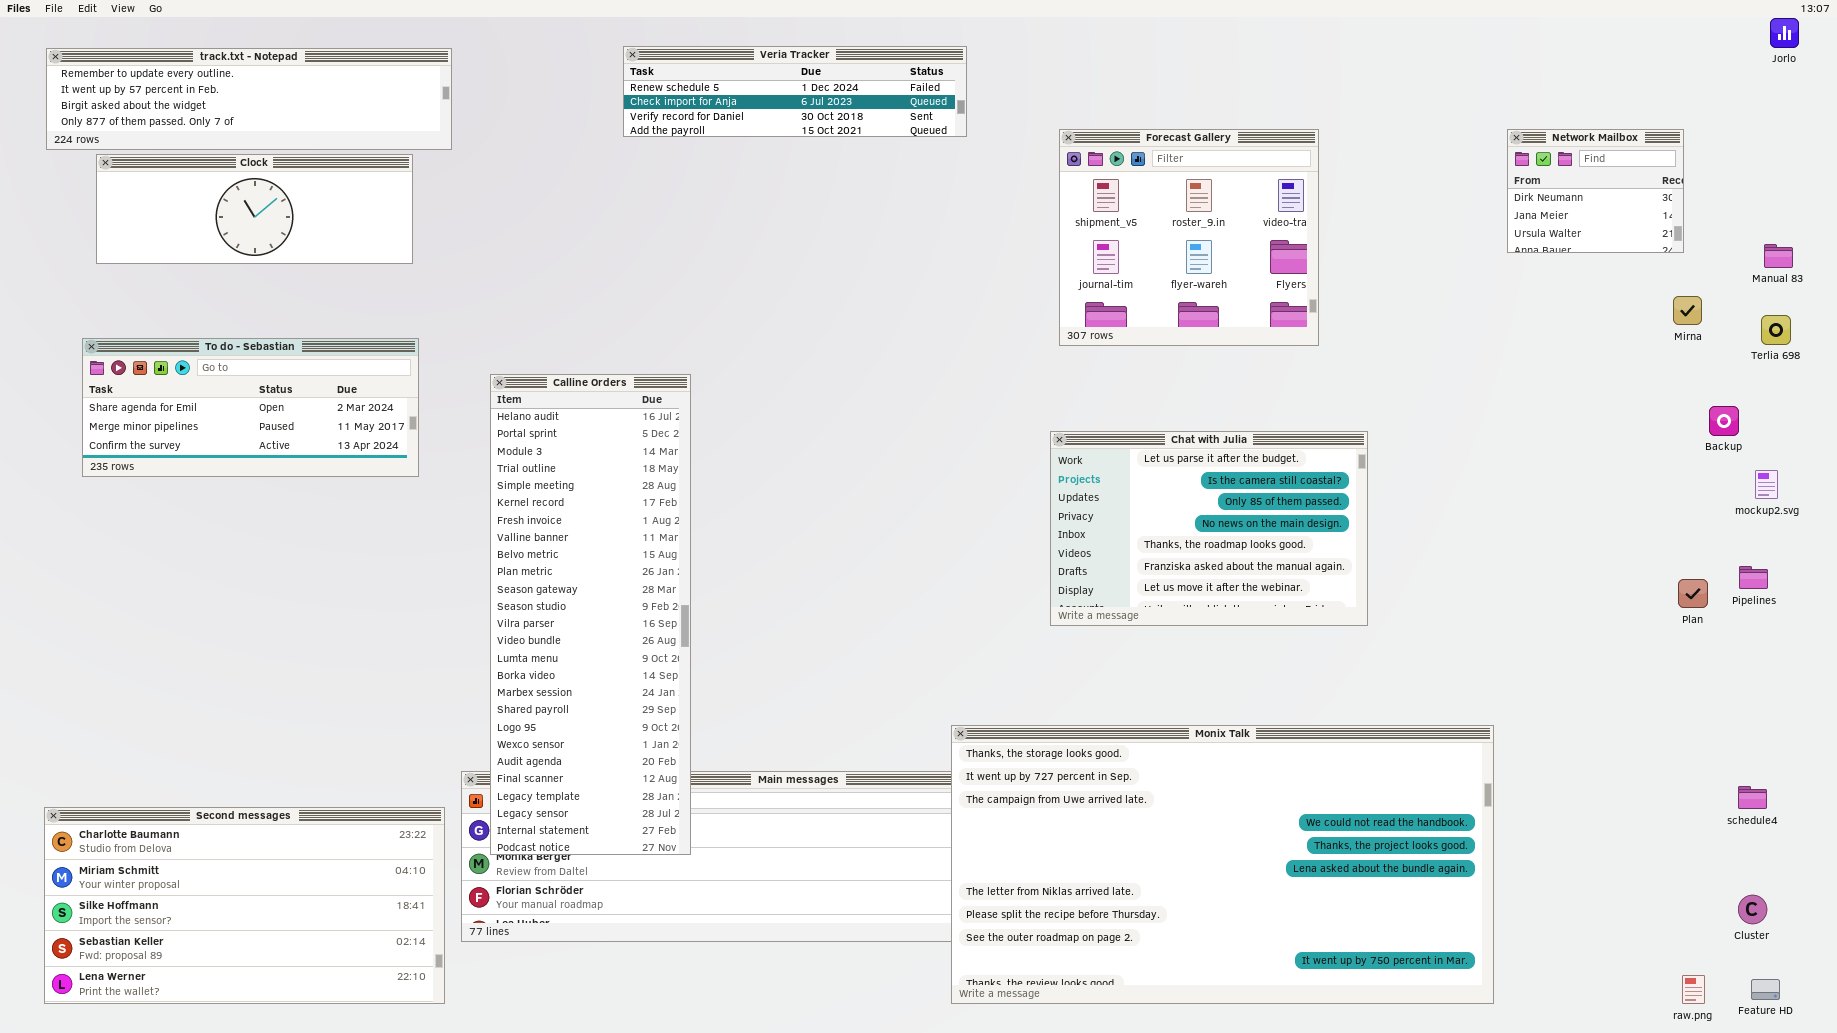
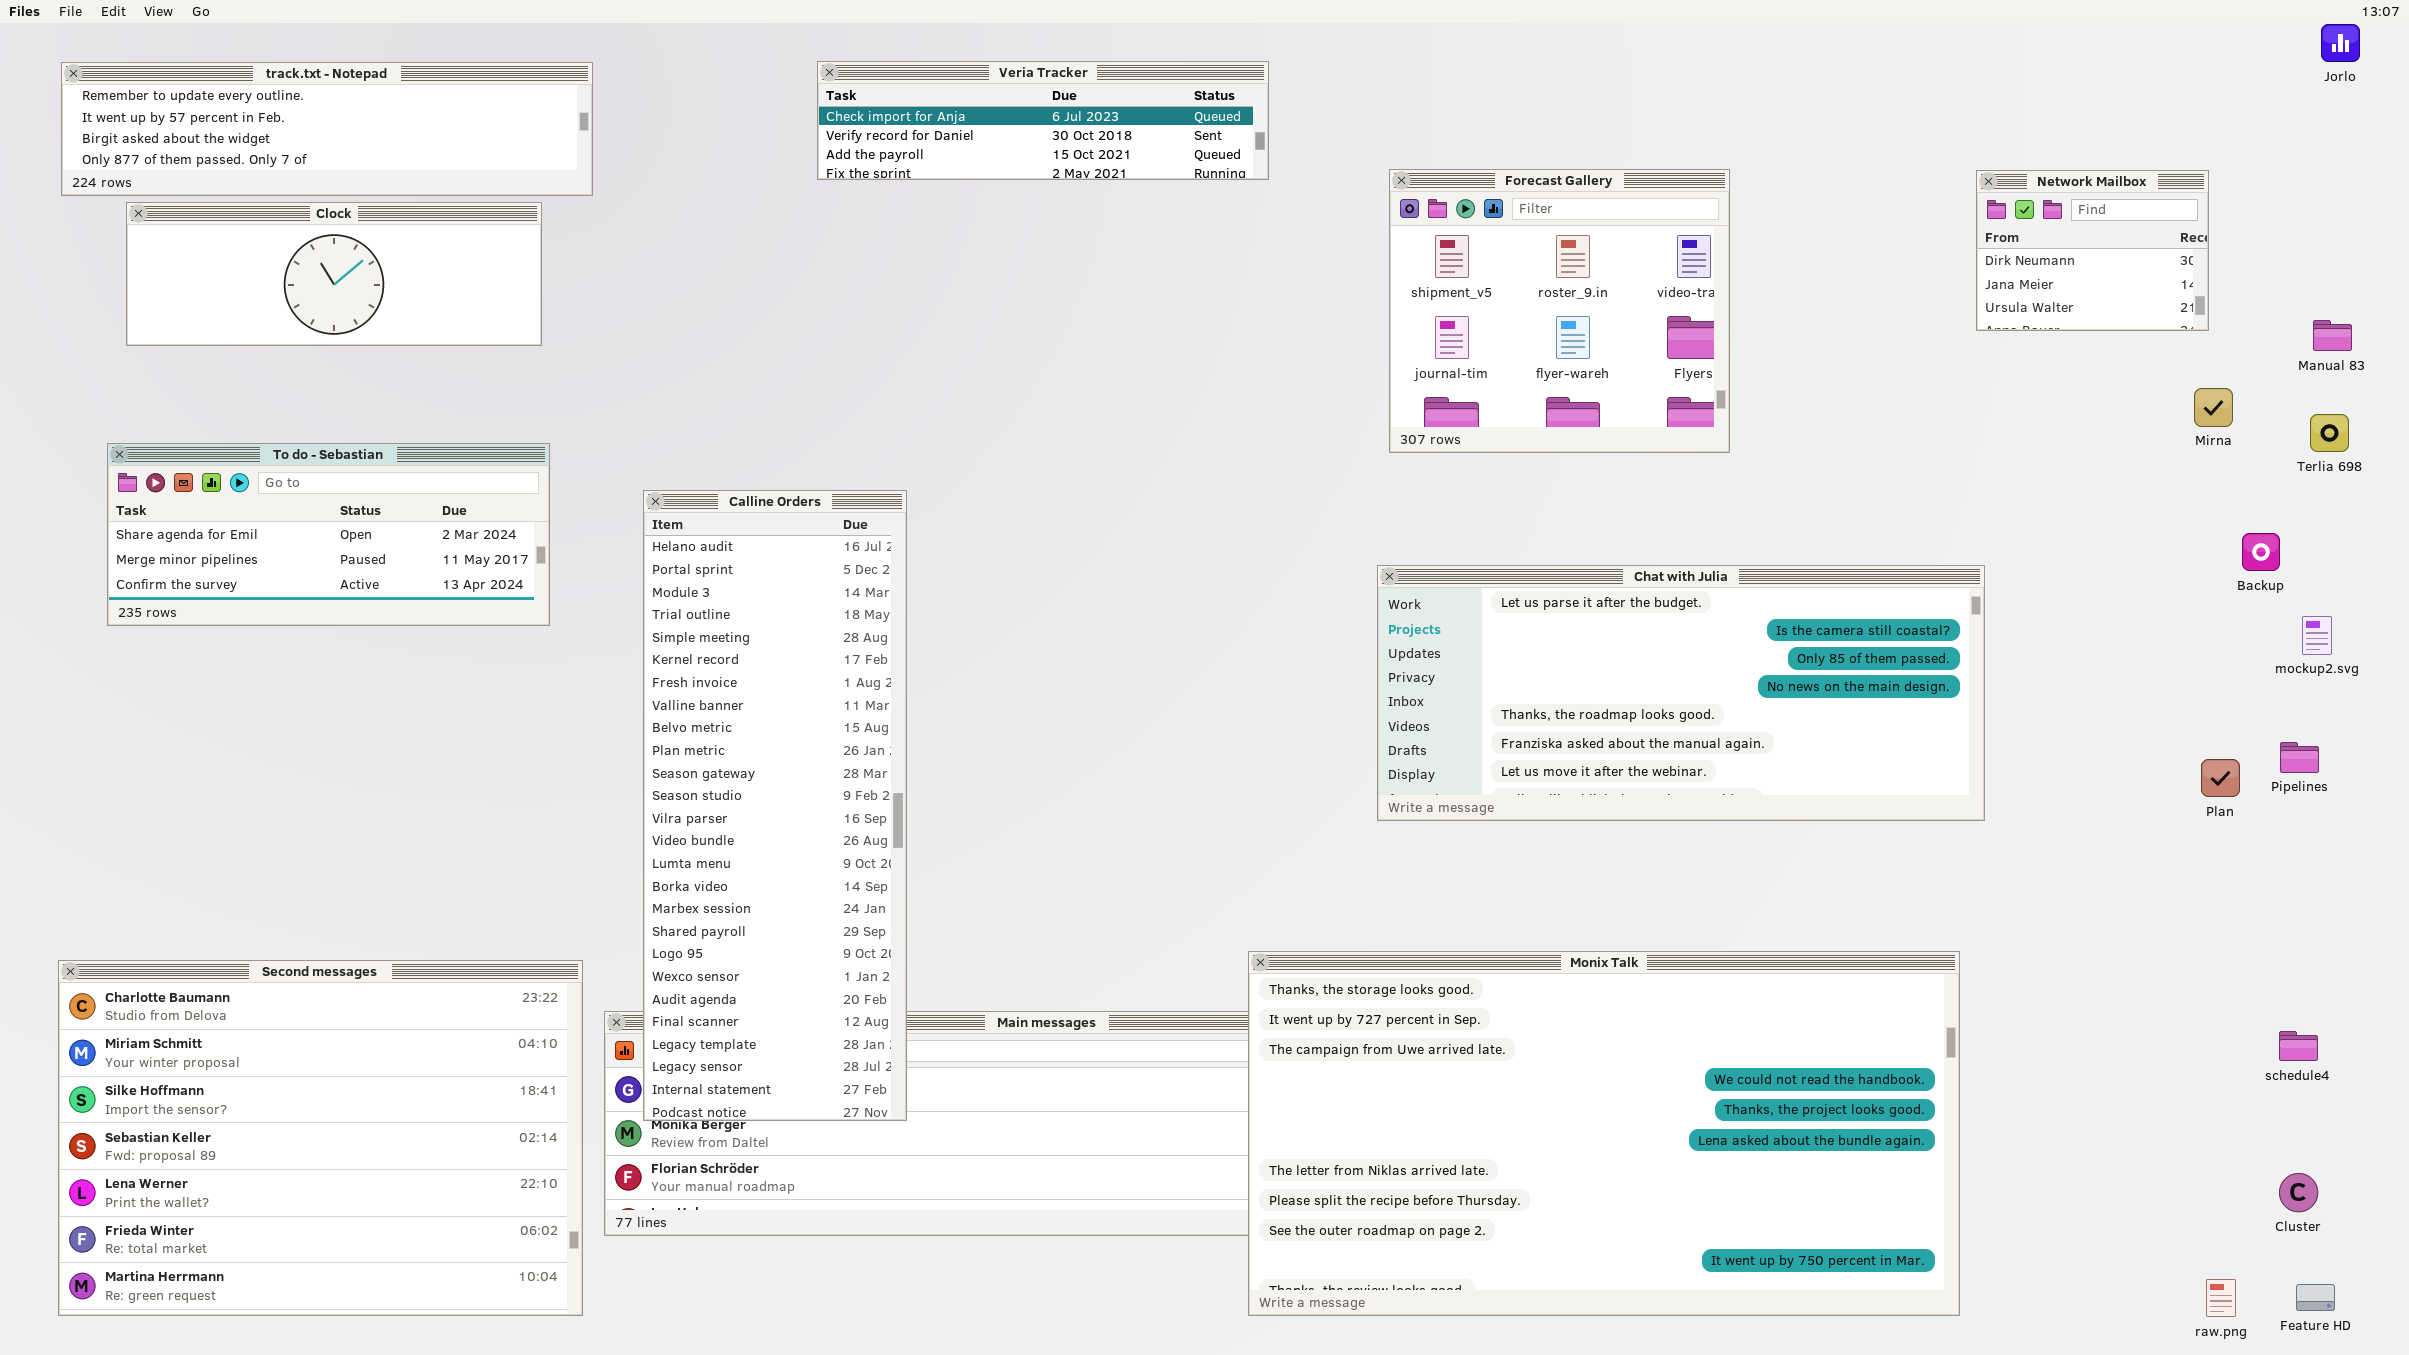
Veria Tracker: [623,46,967,137] -> [817,61,1269,180], scrolled down 1 row
Chat with Julia: [1050,431,1368,626] -> [1377,565,1985,821], resized
Second messages: [44,807,445,1004] -> [58,960,583,1316], resized

